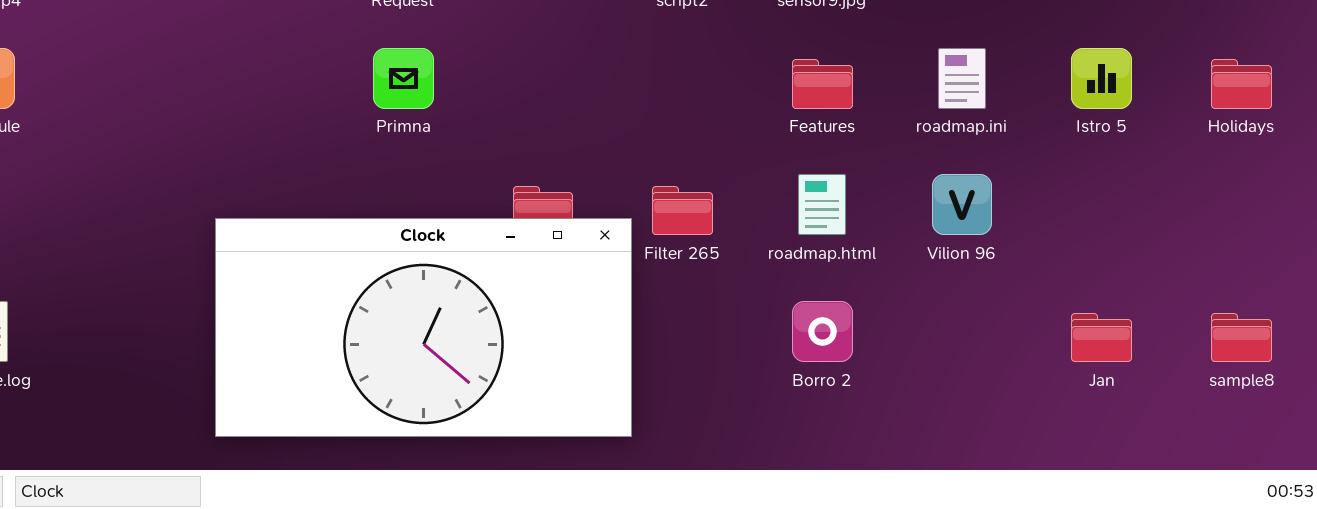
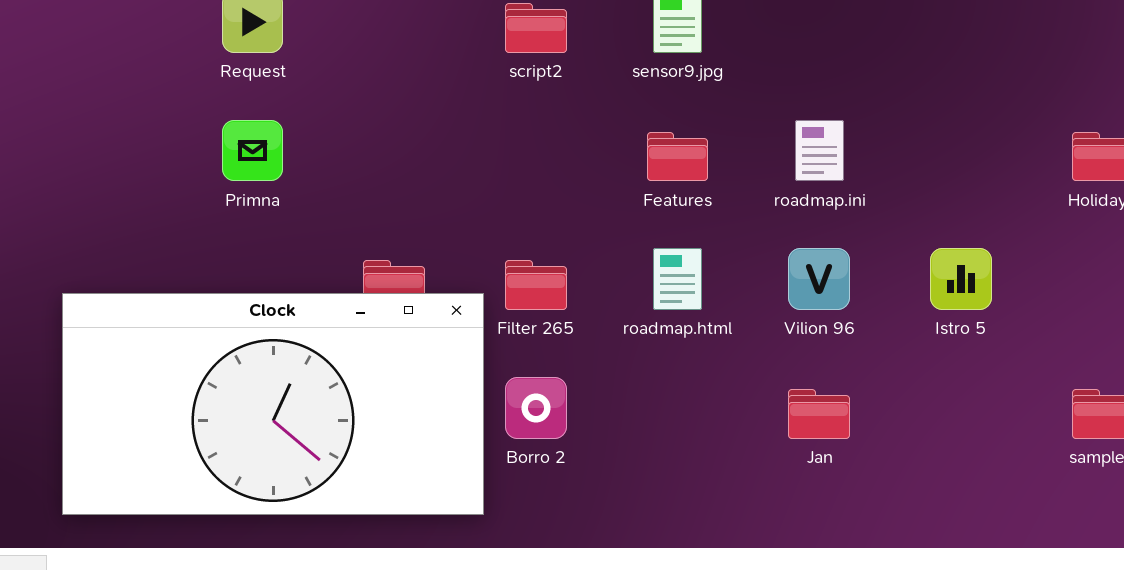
Istro 5: [1071,48,1132,109] -> [930,248,992,310], moved
Borro 2: [792,301,853,362] -> [505,377,567,439], moved
Jan: [1071,313,1132,362] -> [788,389,850,439], moved

